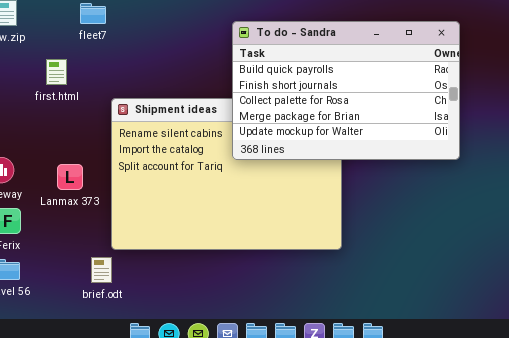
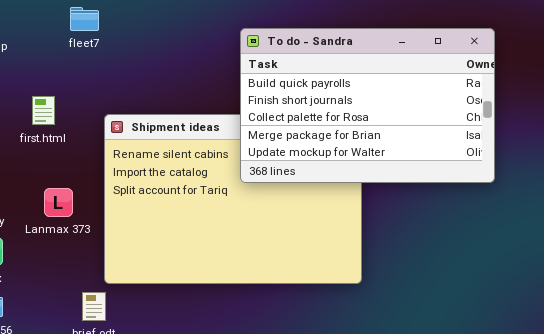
first.html: [46,59,67,85] -> [32,96,55,125], moved

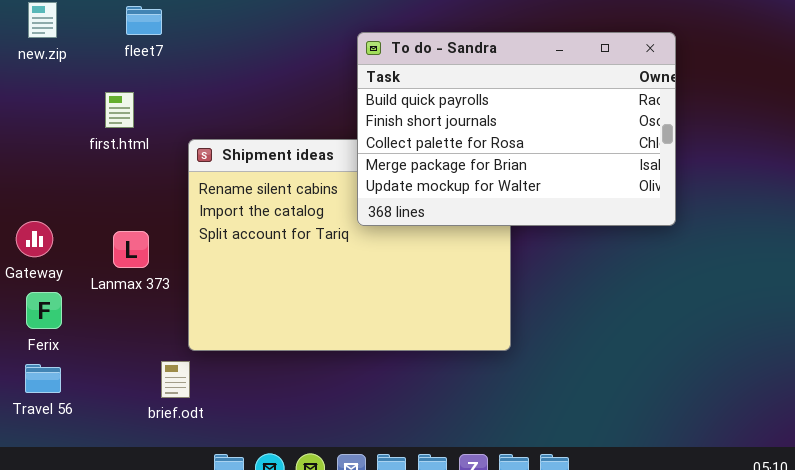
fleet7: [70,7,99,31] -> [126,6,162,35], moved
first.html: [32,96,55,125] -> [105,92,134,128], moved

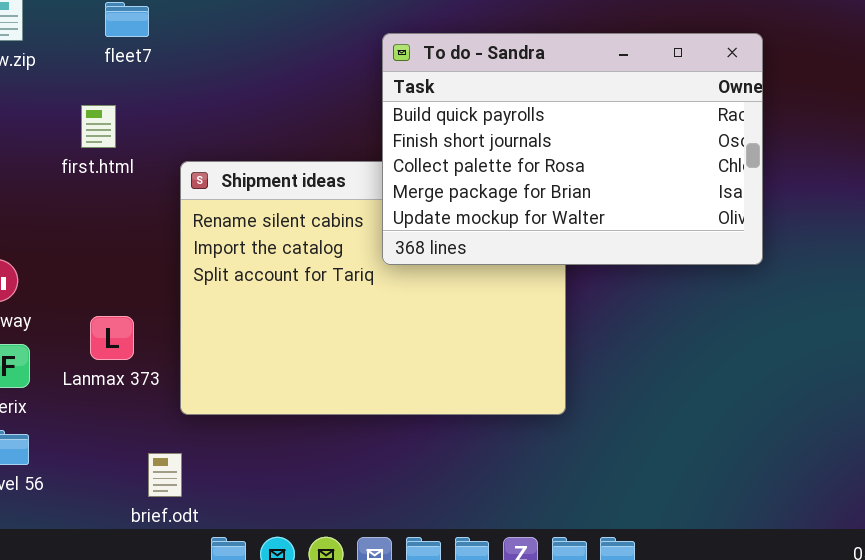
Lanmax 373: [113,231,149,268] -> [90,316,134,360], moved
brief.odt: [161,361,190,398] -> [148,453,182,497], moved

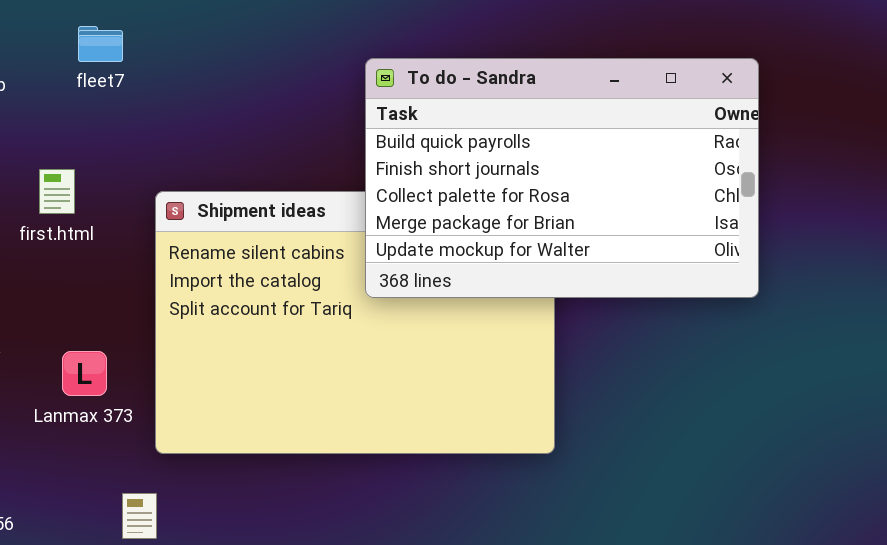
first.html: [81,105,116,148] -> [39,169,75,214], moved

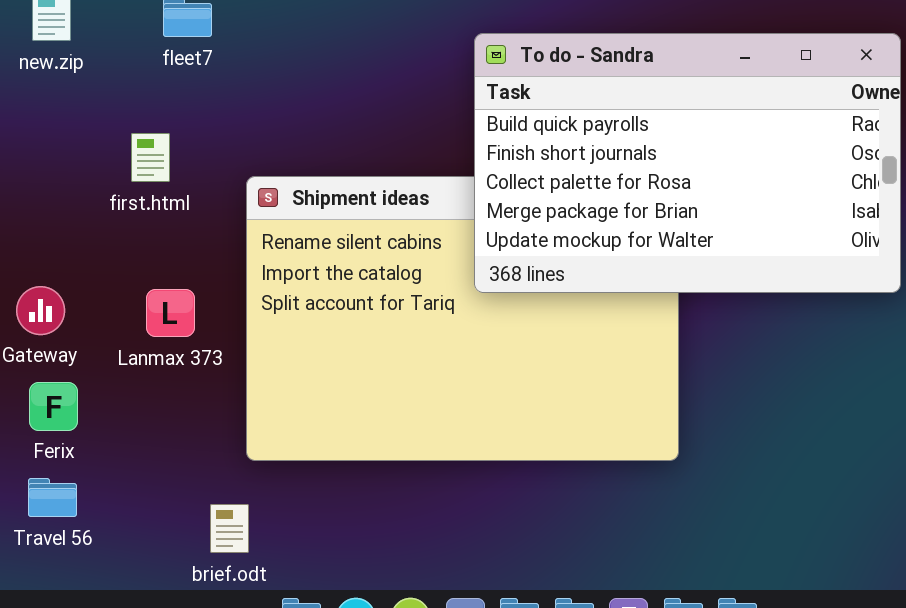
first.html: [39,169,75,214] -> [131,133,170,182], moved
Lanmax 373: [62,351,107,396] -> [146,289,195,337], moved

